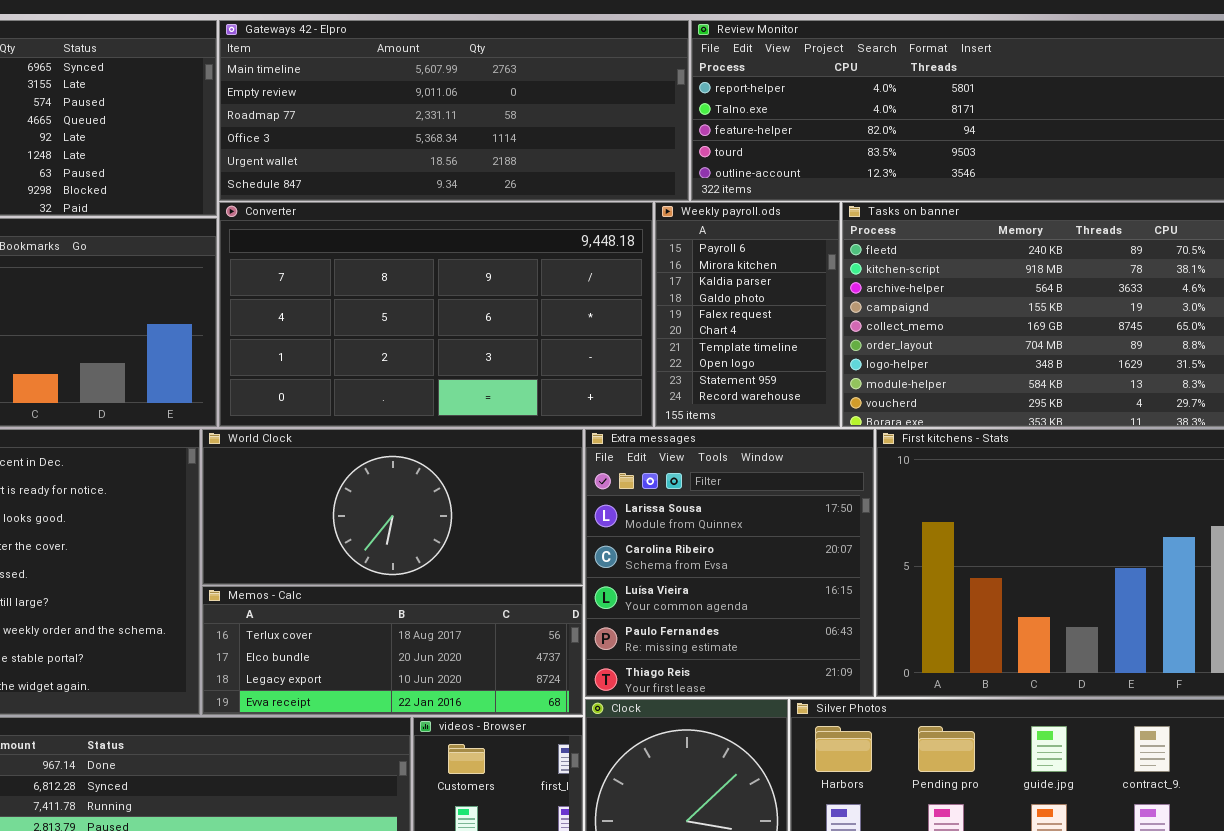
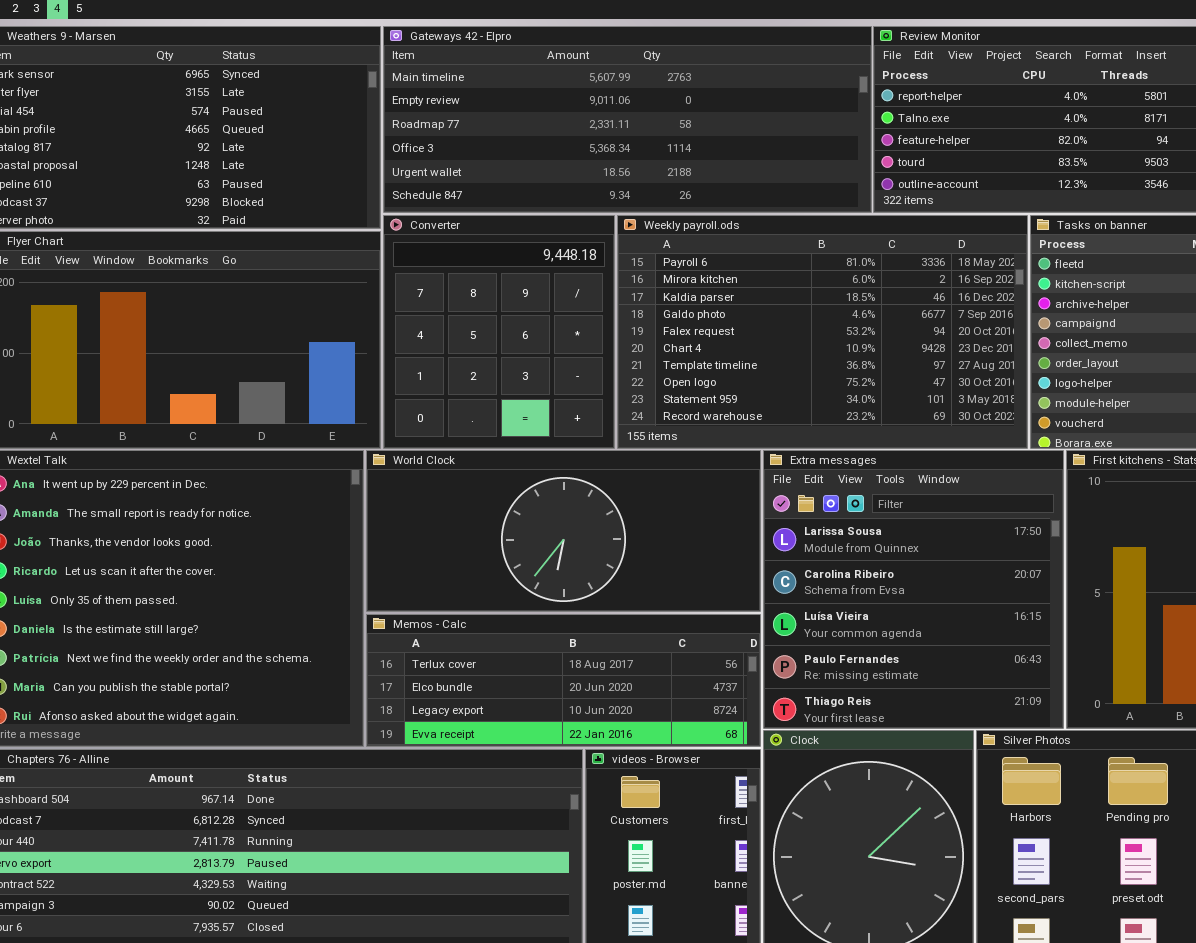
Converter: [219,202,653,427] -> [383,215,615,449], resized
Weekly payroll.ods: [655,202,840,427] -> [617,215,1028,449], resized

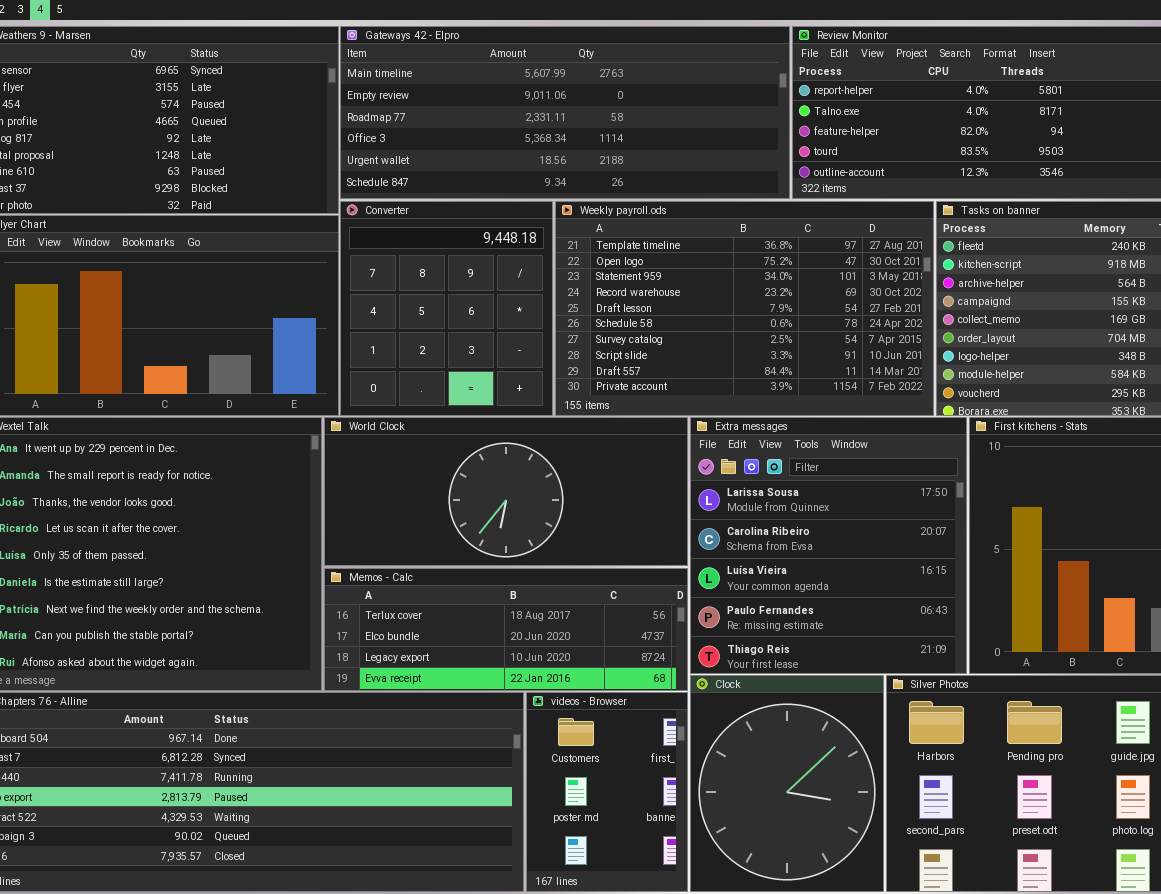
Weekly payroll.ods: [617,215,1028,449] -> [555,201,934,416], scrolled down 6 rows

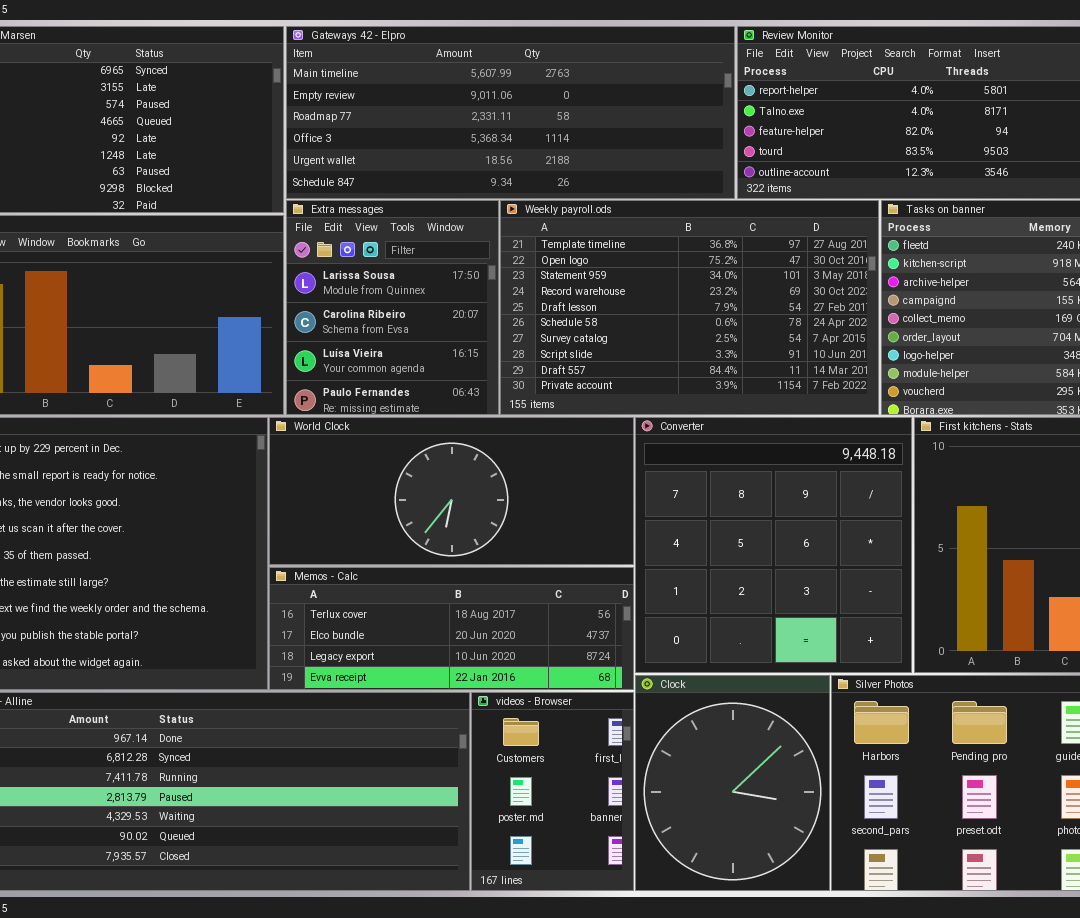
Converter: [340,201,553,416] -> [635,417,912,673], moved, resized
Extra messages: [690,417,967,674] -> [286,200,499,415], moved, resized

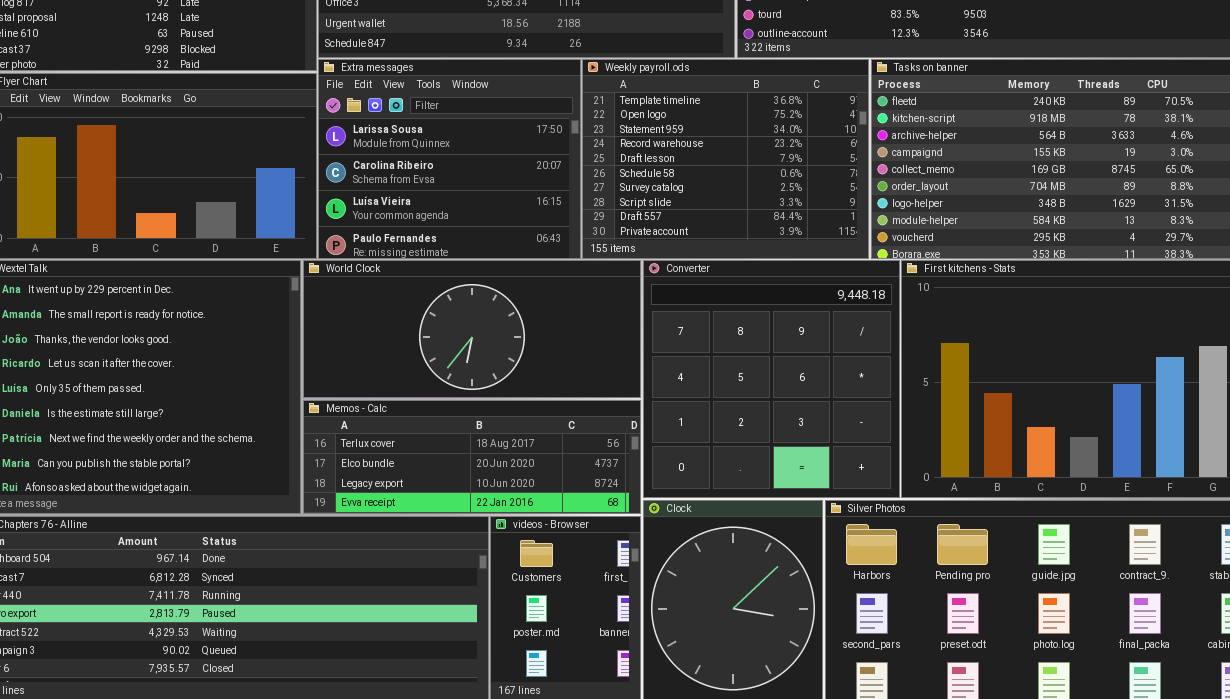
Extra messages: [286,200,499,415] -> [318,59,581,259], resized
Weekly payroll.ods: [500,200,879,415] -> [582,59,869,259], resized

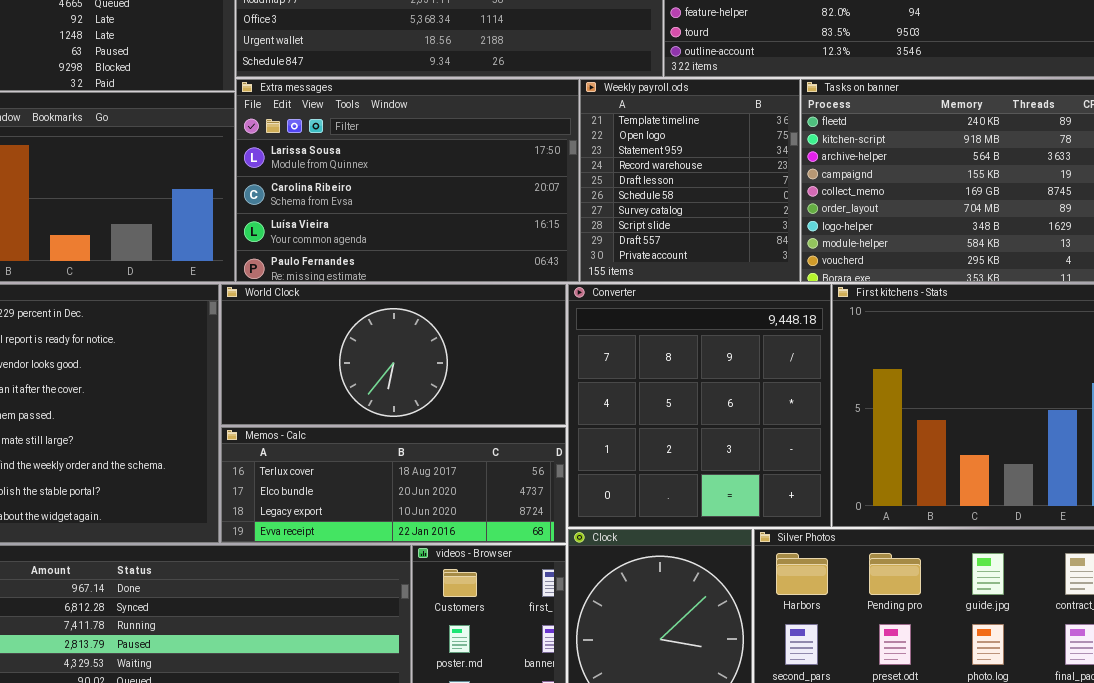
Extra messages: [318,59,581,259] -> [236,79,579,282], resized
Weekly payroll.ods: [582,59,869,259] -> [580,79,800,282], resized

